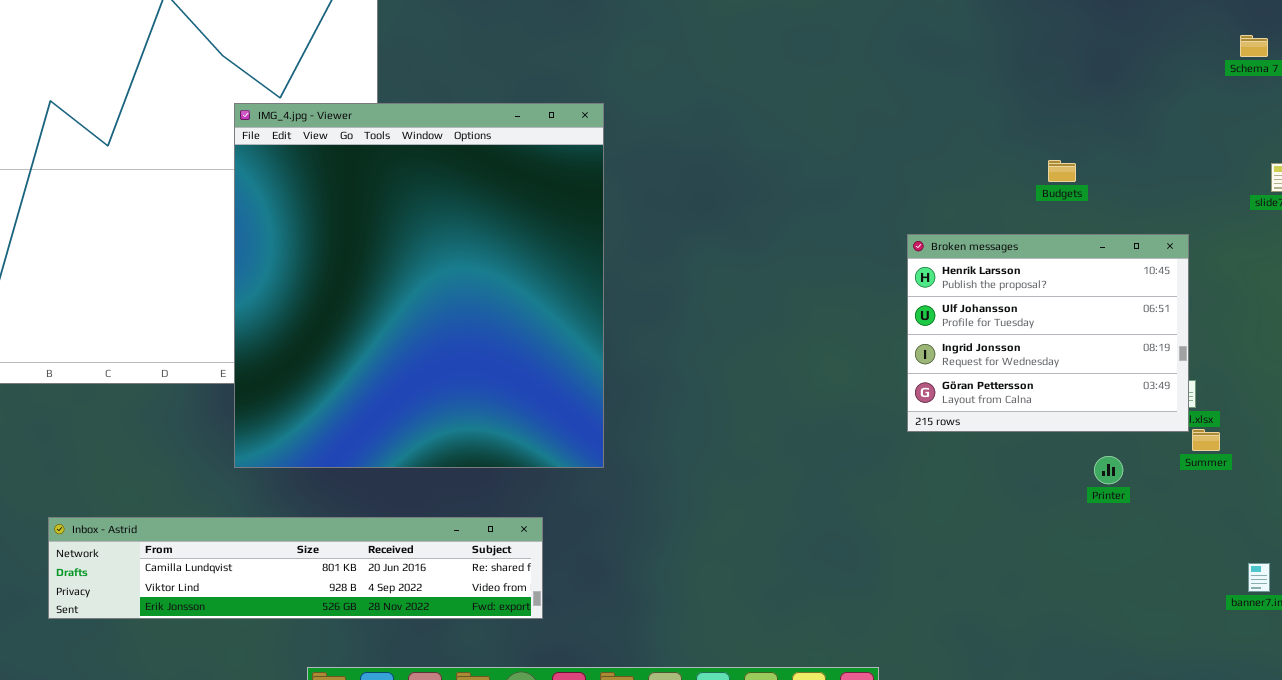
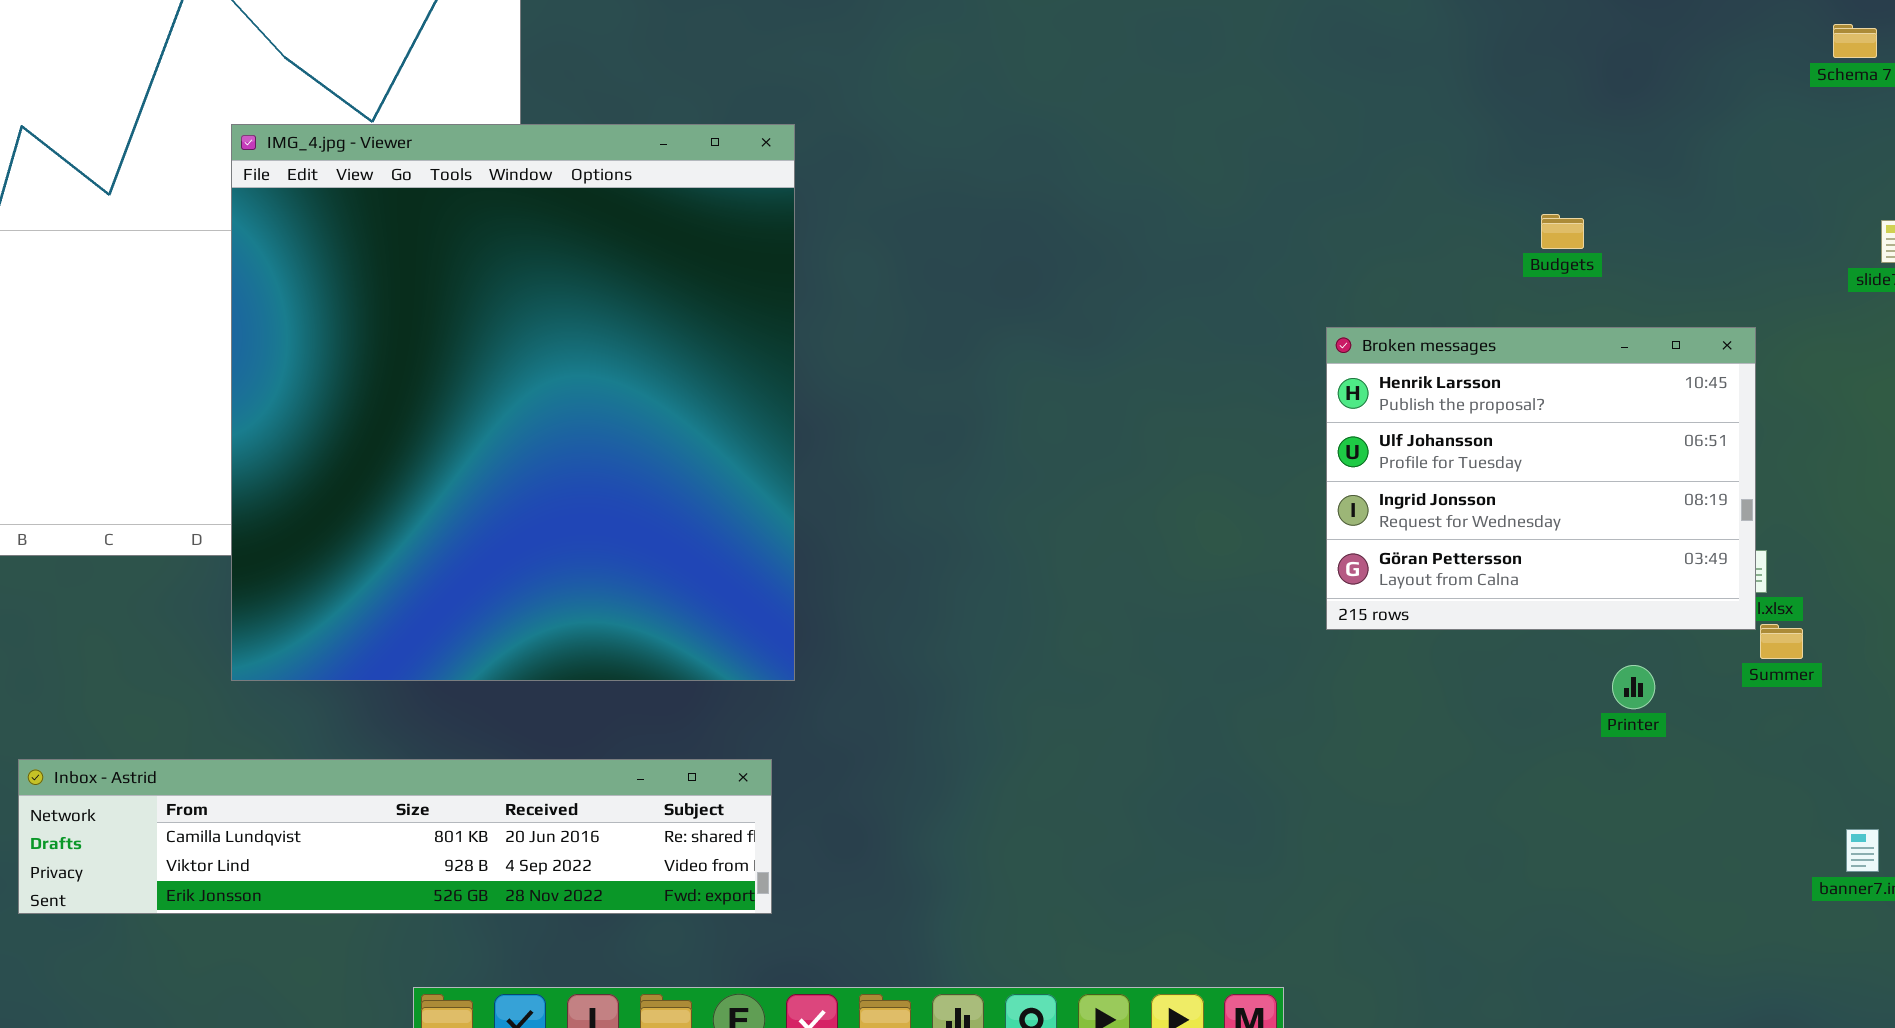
IMG_4.jpg - Viewer: [234,103,604,468] -> [231,124,795,681], moved

